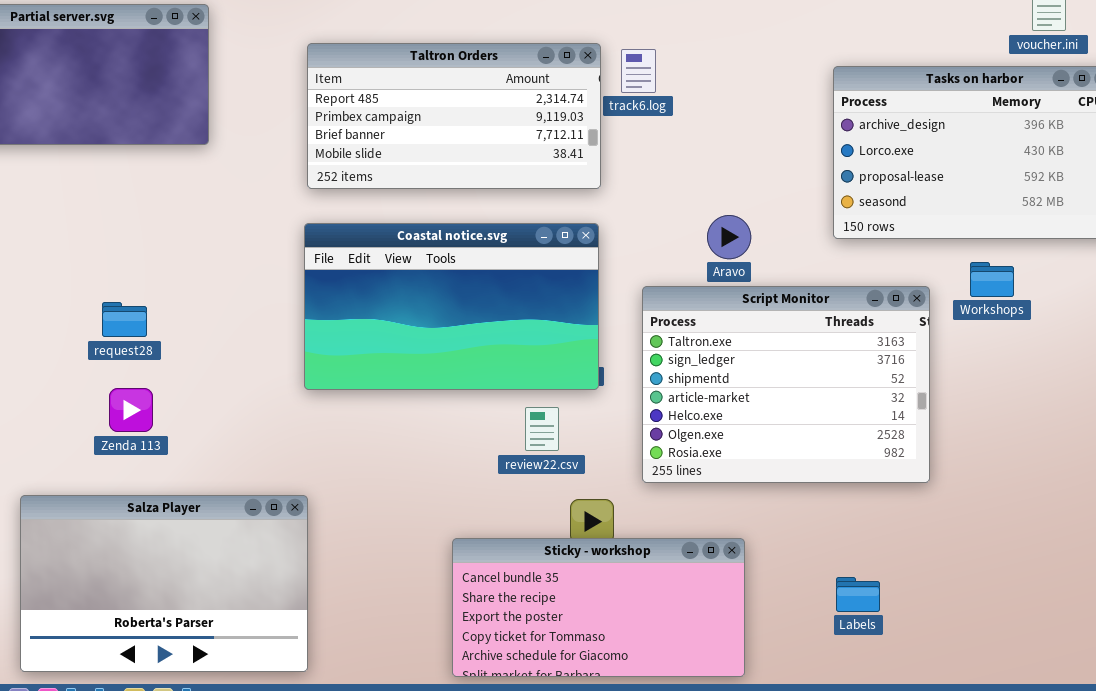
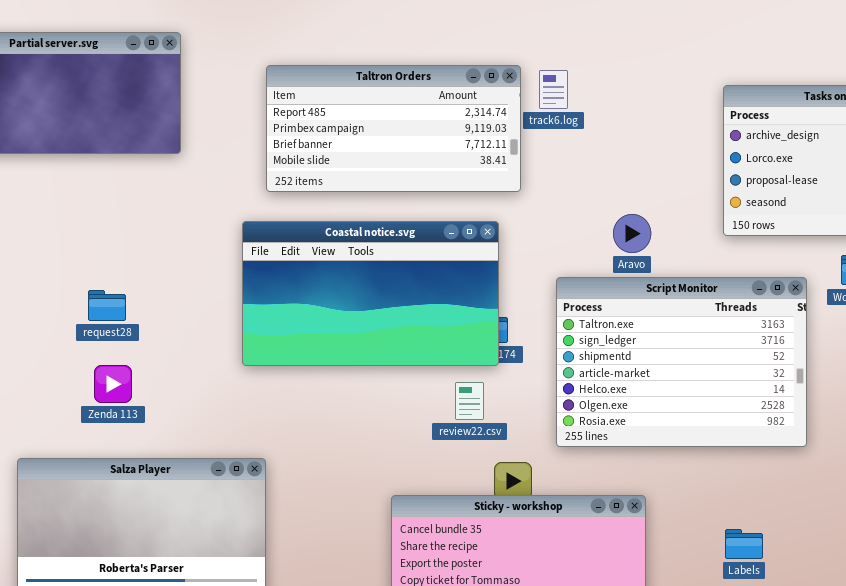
Coastal notice.svg: [304,223,599,390] -> [242,221,499,366], moved

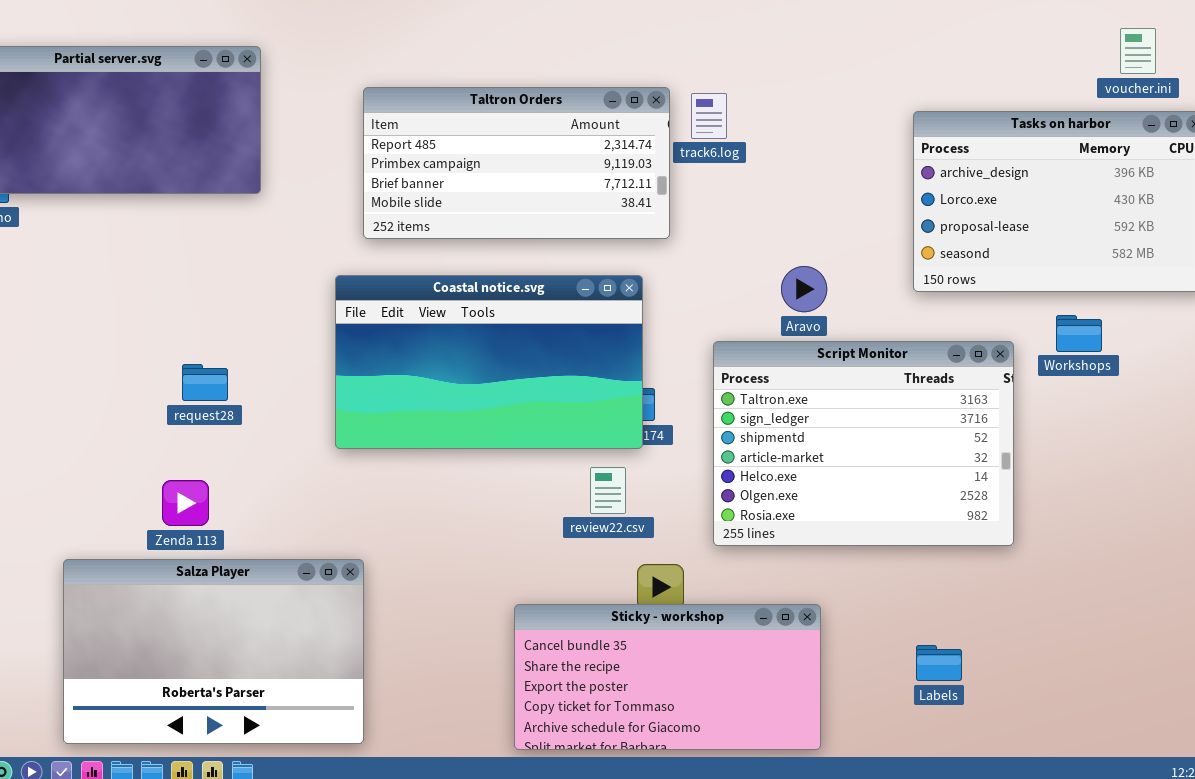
request28: [88,290,126,321] -> [182,364,228,401], moved
Zenda 113: [94,365,132,403] -> [162,480,209,526], moved

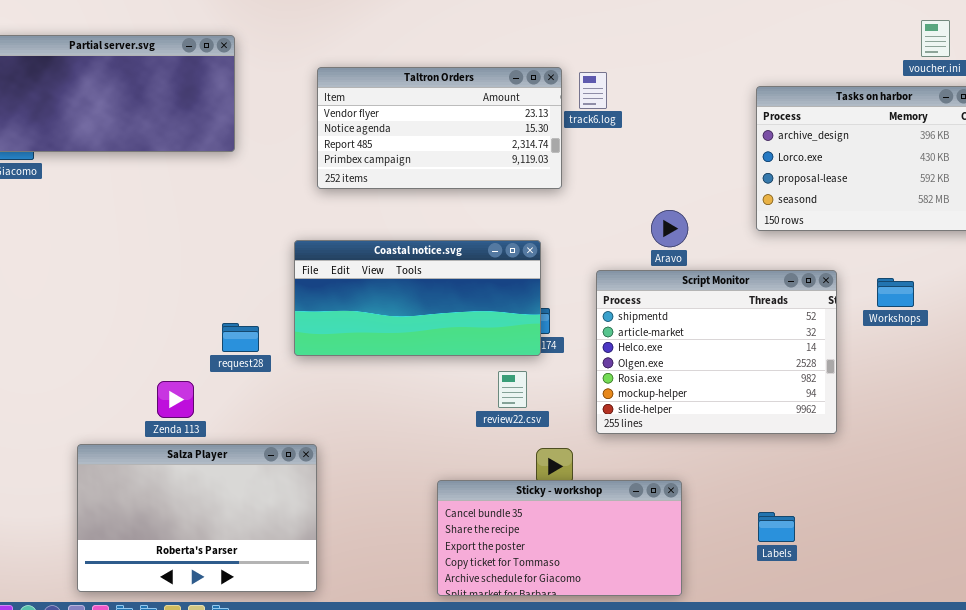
Taltron Orders: [363,87,670,239] -> [317,67,562,189], scrolled up 2 rows
Coastal notice.svg: [335,275,643,449] -> [294,240,541,356], resized
Workshops: [1056,315,1102,352] -> [877,278,914,307], moved
Script Monitor: [713,341,1014,546] -> [596,270,837,434], scrolled down 2 rows
request28: [182,364,228,401] -> [222,323,259,352], moved

